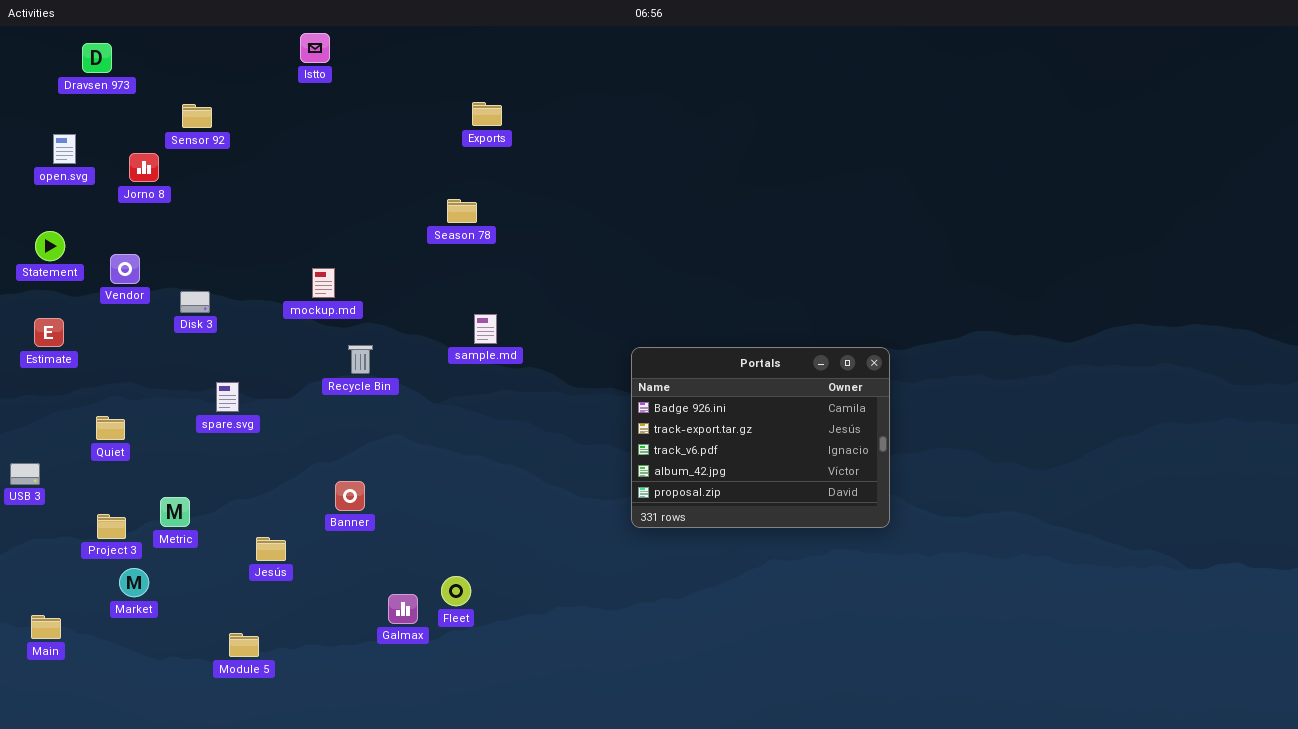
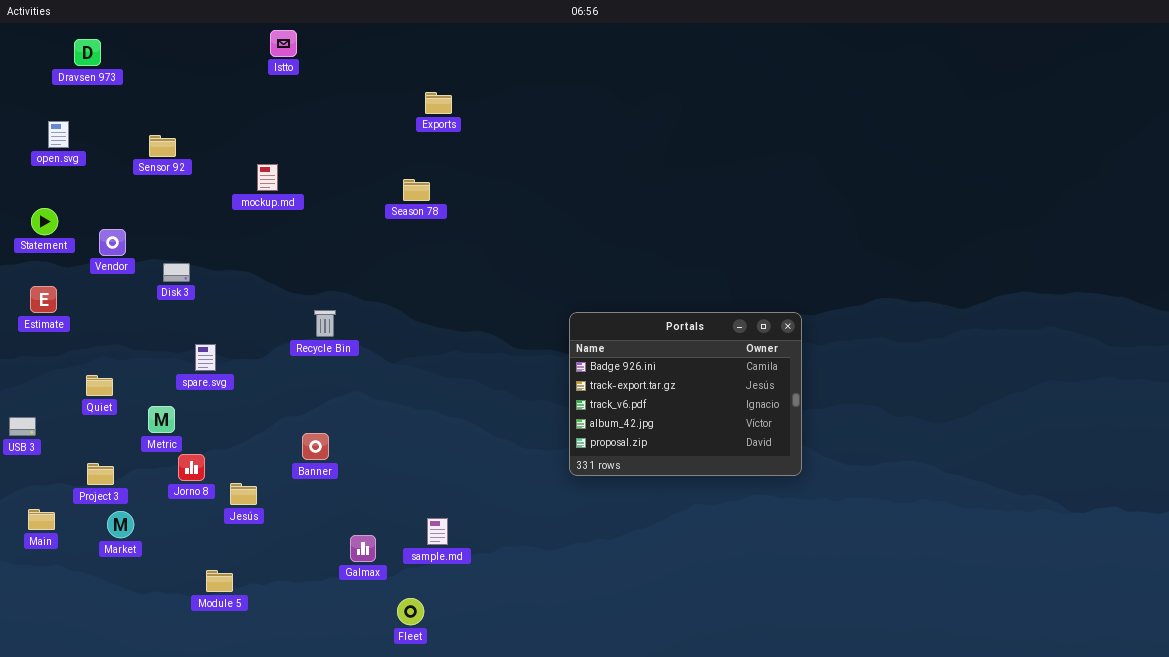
Sensor 92: [182,104,212,128] -> [149,135,176,157], moved
Jorno 8: [129,153,159,182] -> [178,454,205,481], moved
mockup.md: [312,268,335,298] -> [257,164,278,191], moved
sample.md: [474,314,497,344] -> [427,518,448,545], moved
Metric: [160,497,190,527] -> [148,406,175,433], moved
Fleet: [441,576,471,606] -> [397,598,424,625], moved
Main: [31,615,61,639] -> [28,509,55,530], moved

